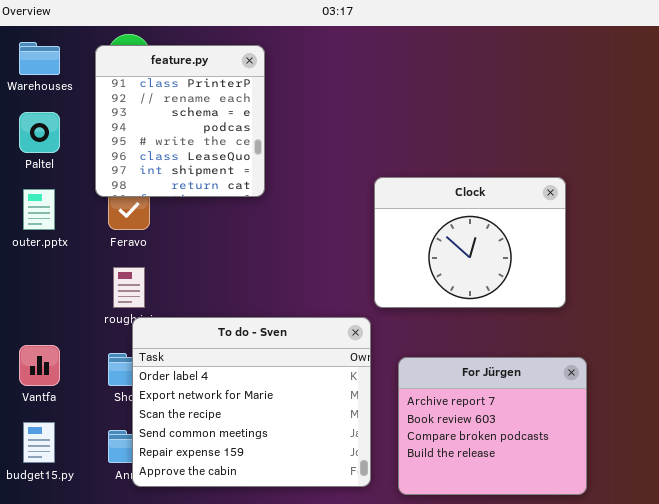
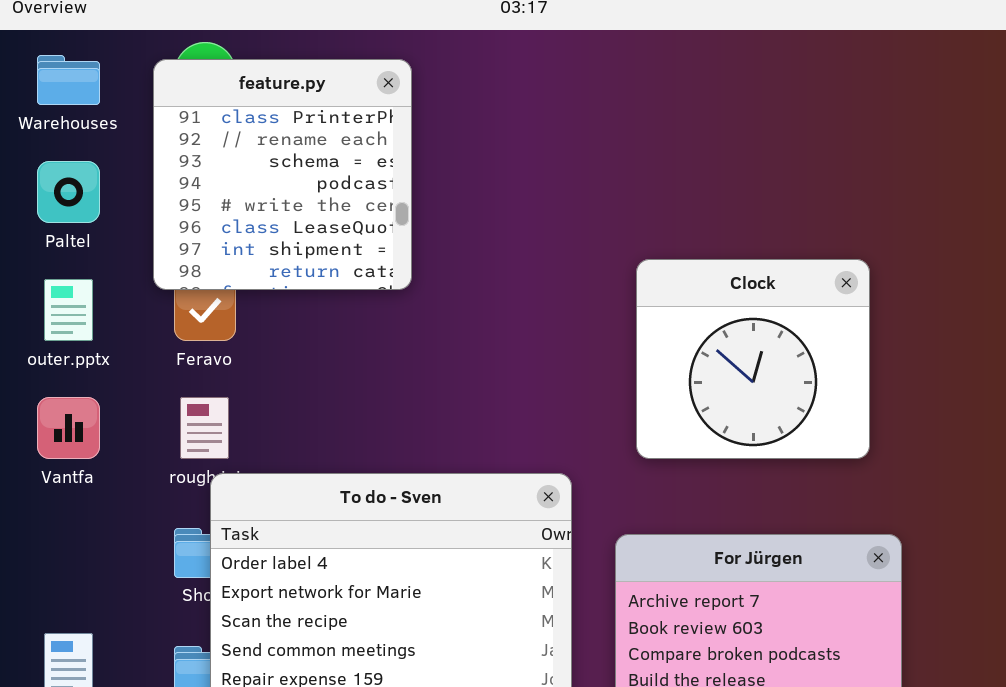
Clock: [374,177,566,308] -> [636,259,870,459], resized
Vantfa: [19,345,60,386] -> [37,397,100,459], moved

